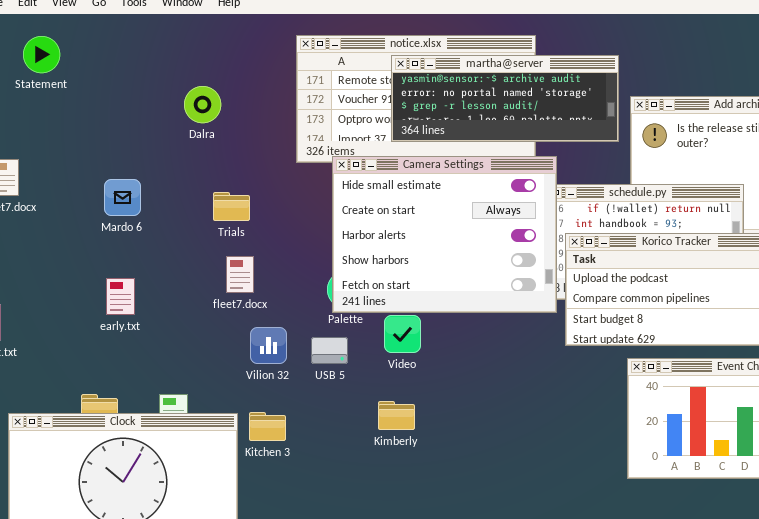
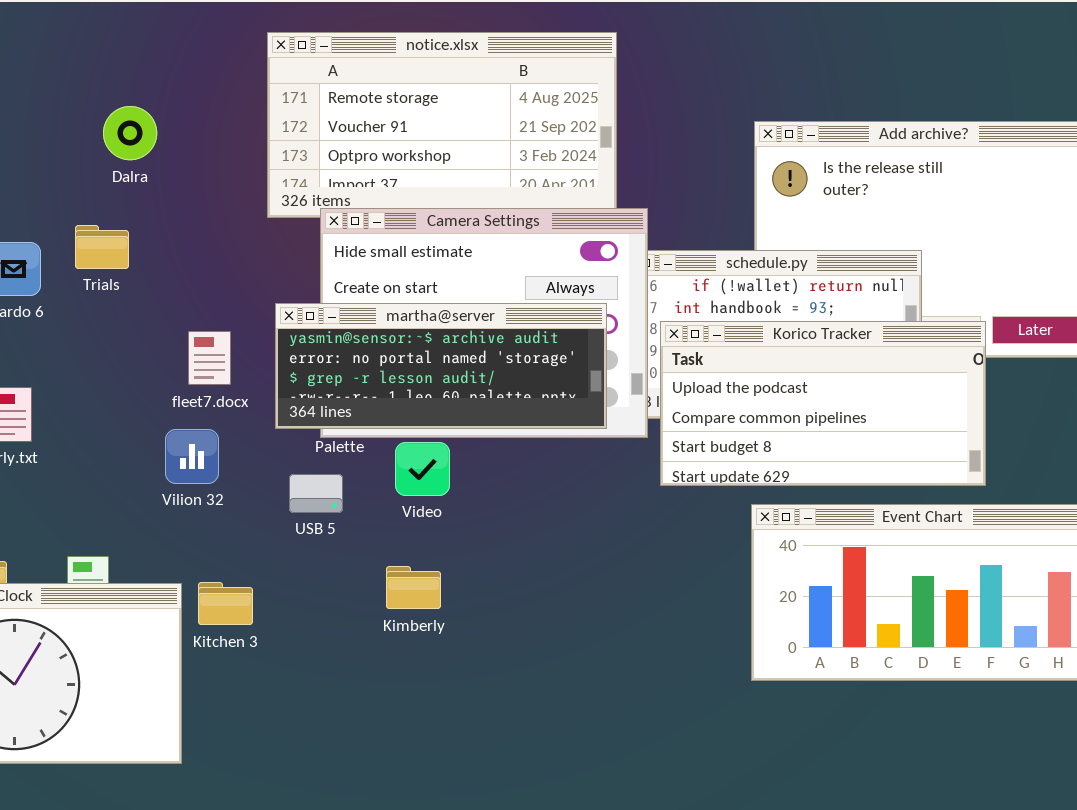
martha@server: [391,55,619,142] -> [275,303,607,429], moved
Trials: [213,192,250,221] -> [75,225,129,269], moved
fleet7.docx: [226,256,254,293] -> [188,331,231,385], moved
Vilion 32: [250,327,287,364] -> [165,429,219,484], moved

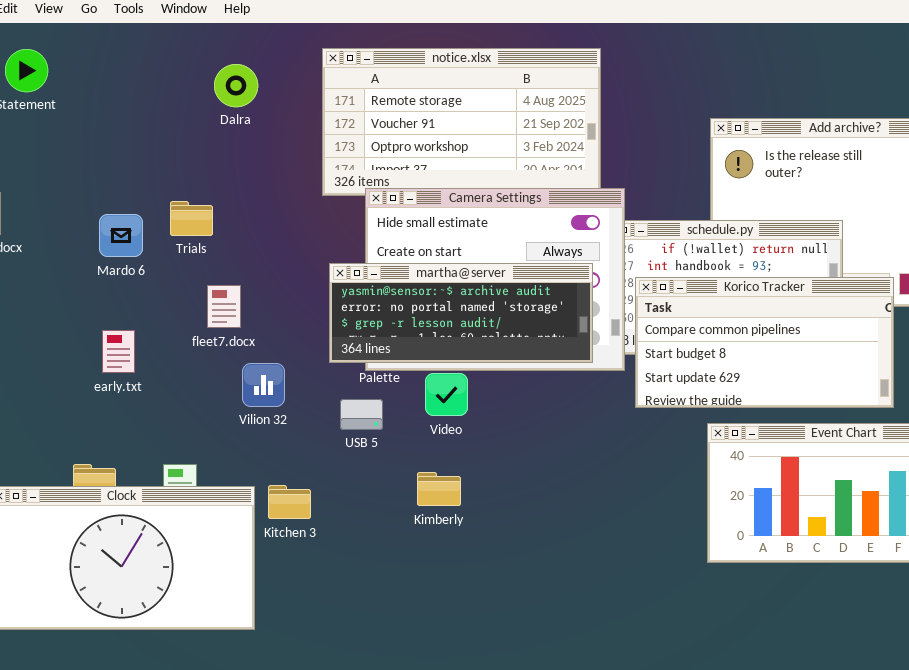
Dalra: [103,106,157,160] -> [214,64,258,107], moved
Korico Tracker: [660,321,986,486] -> [635,277,894,408], scrolled down 1 row
fleet7.docx: [188,331,231,385] -> [207,285,241,328], moved

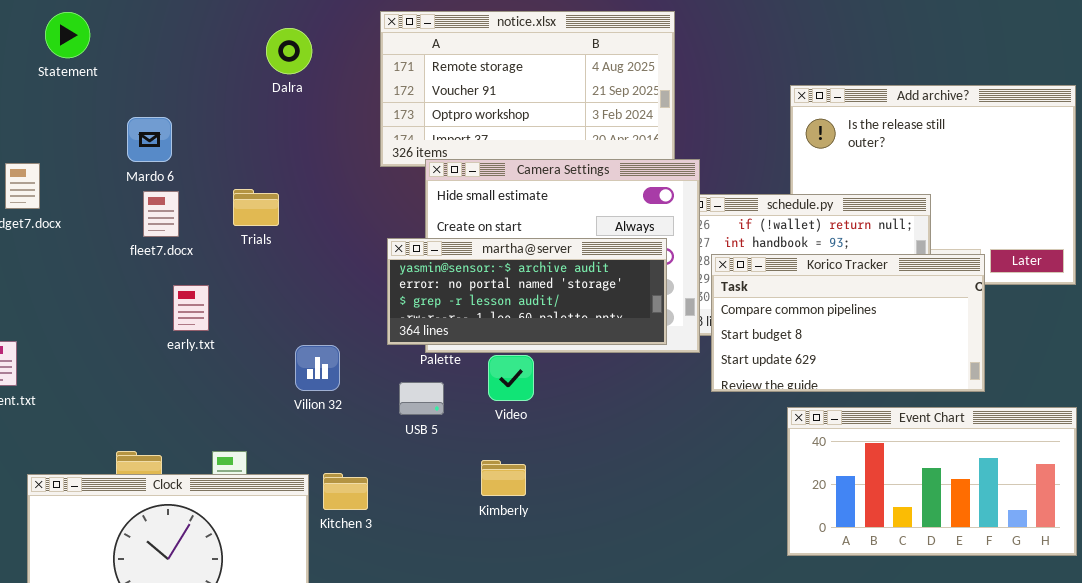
Trials: [170,201,213,236] -> [233,189,279,226], moved
Mardo 6: [99,214,143,257] -> [127,117,172,162], moved
fleet7.docx: [207,285,241,328] -> [143,191,179,237], moved
early.txt: [102,330,135,373] -> [173,285,209,331], moved

